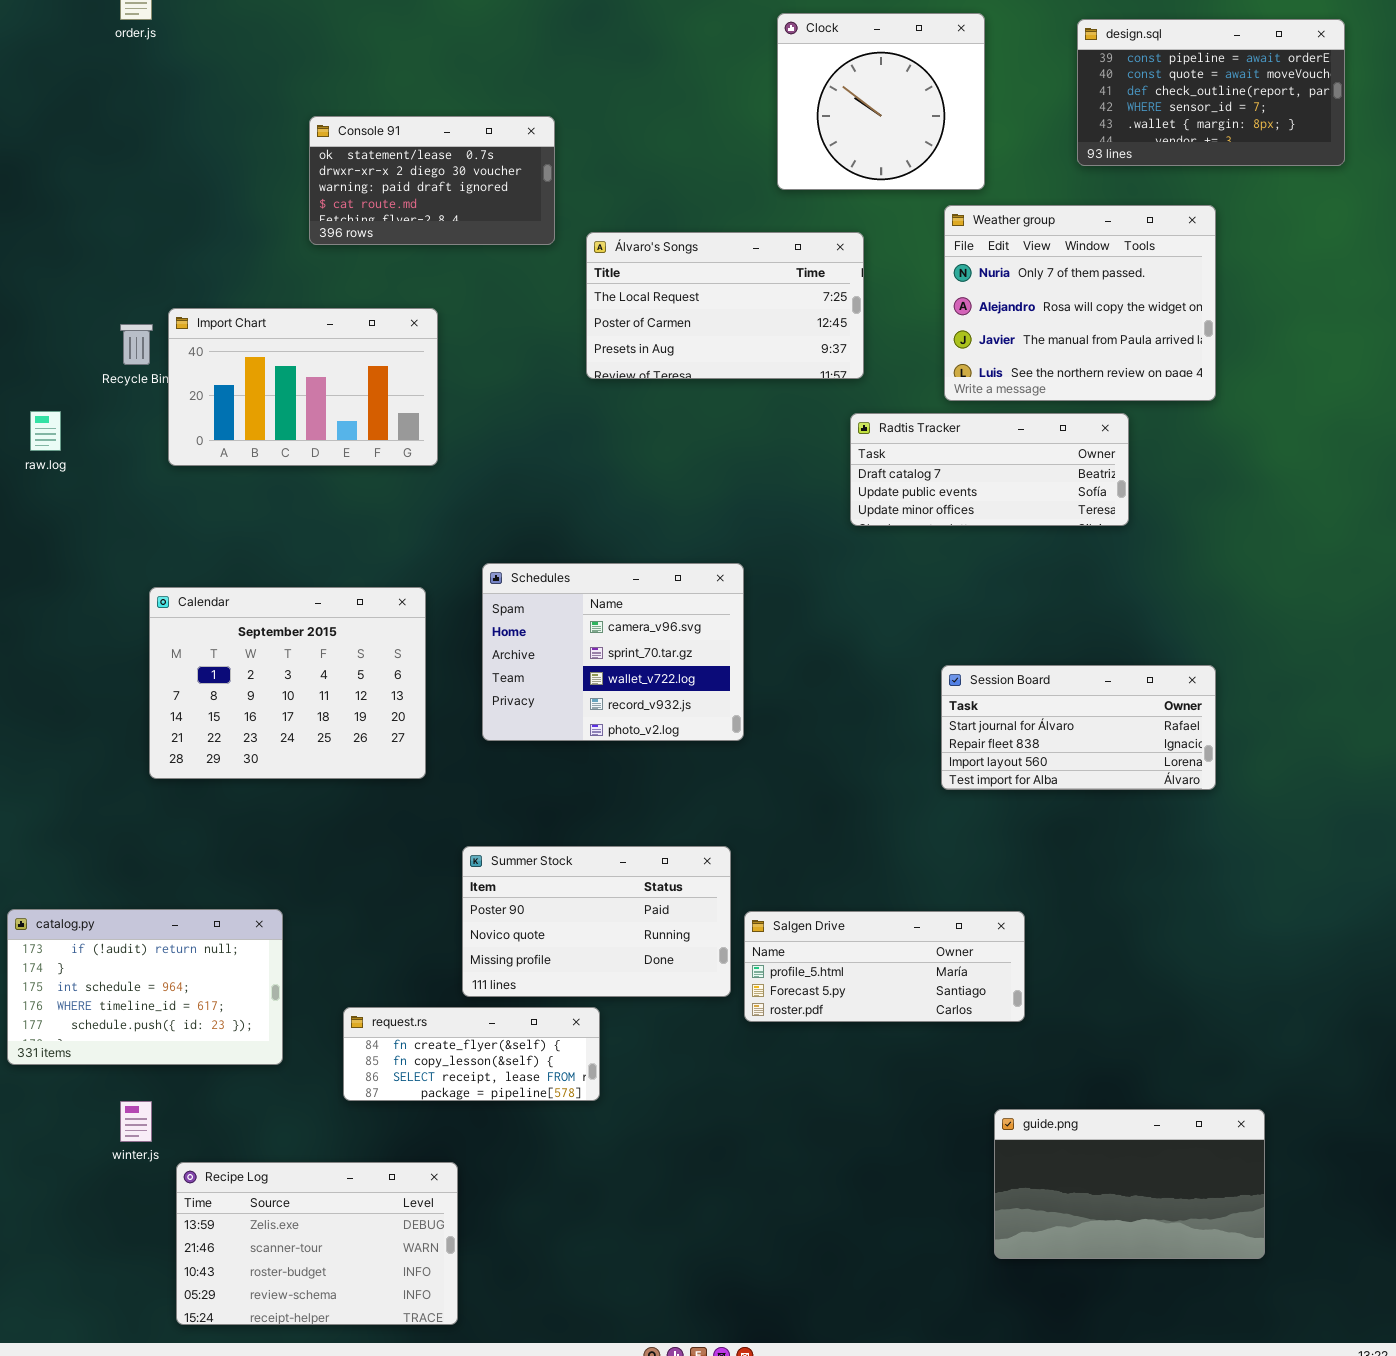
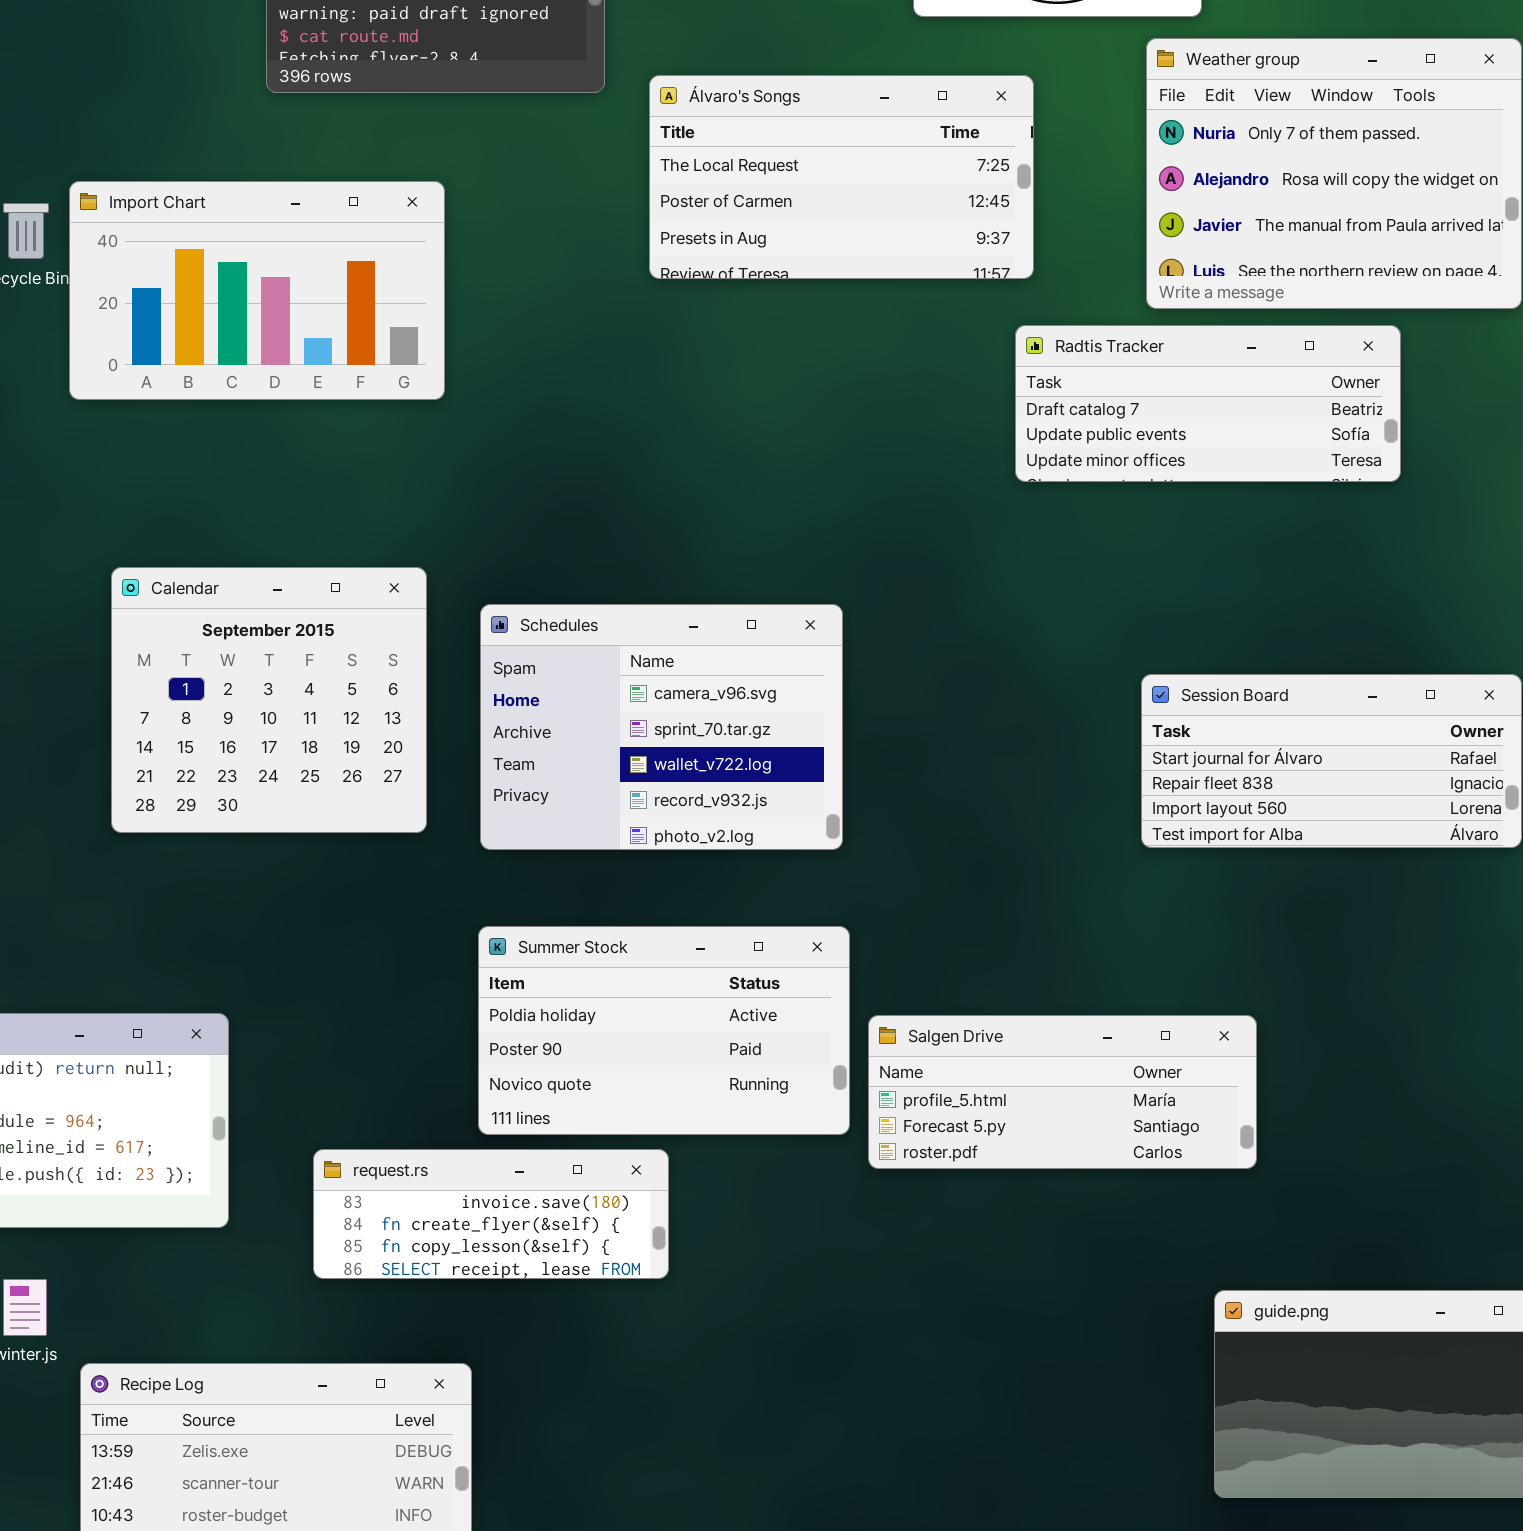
Schedules: [482,563,744,741] -> [480,604,843,850], moved
Calendar: [149,587,426,779] -> [111,567,427,833], resized
Summer Stock: [462,846,731,997] -> [478,926,850,1135], scrolled up 1 row
request.rs: [343,1007,600,1101] -> [313,1149,669,1279], scrolled up 1 row

